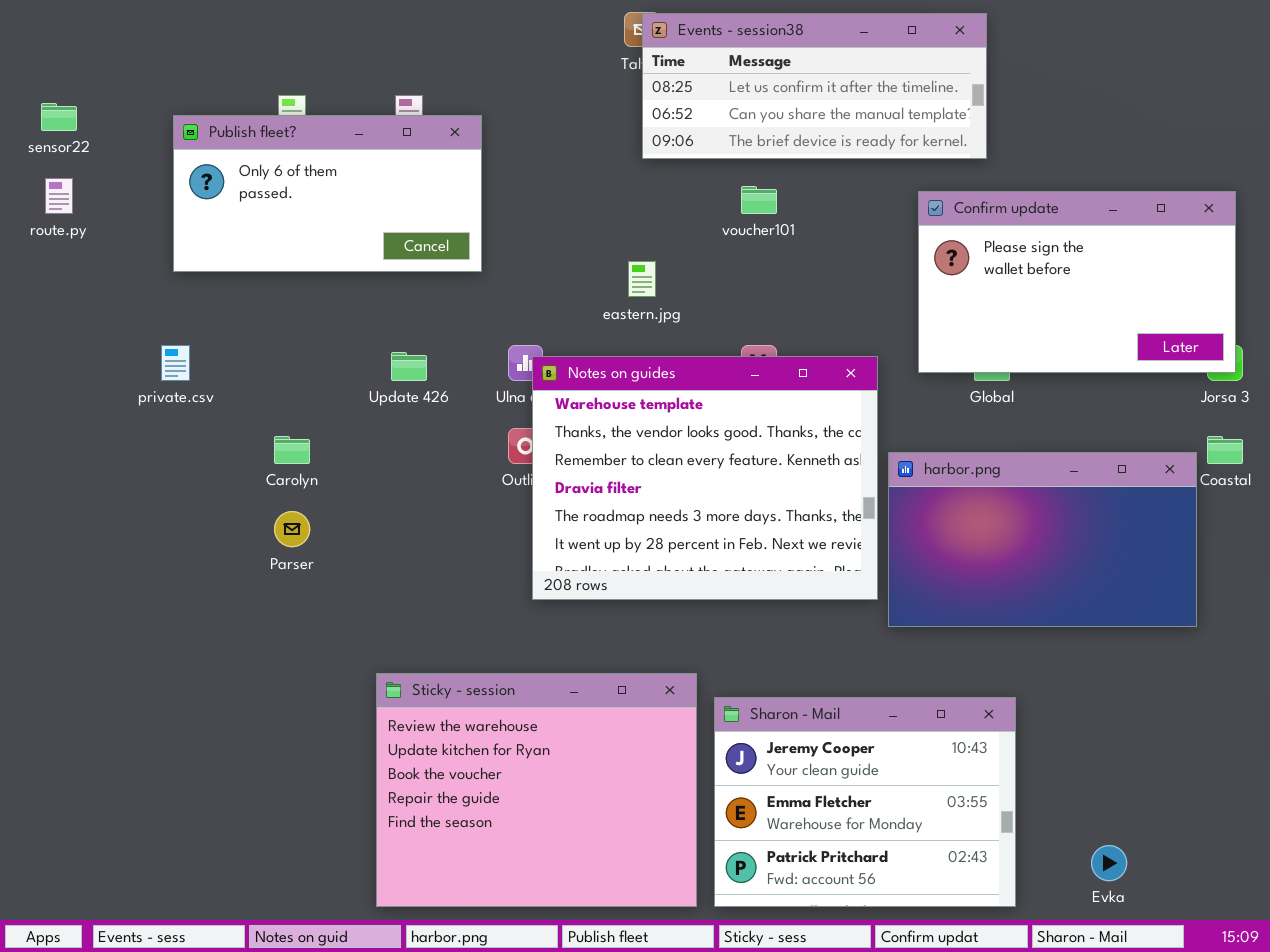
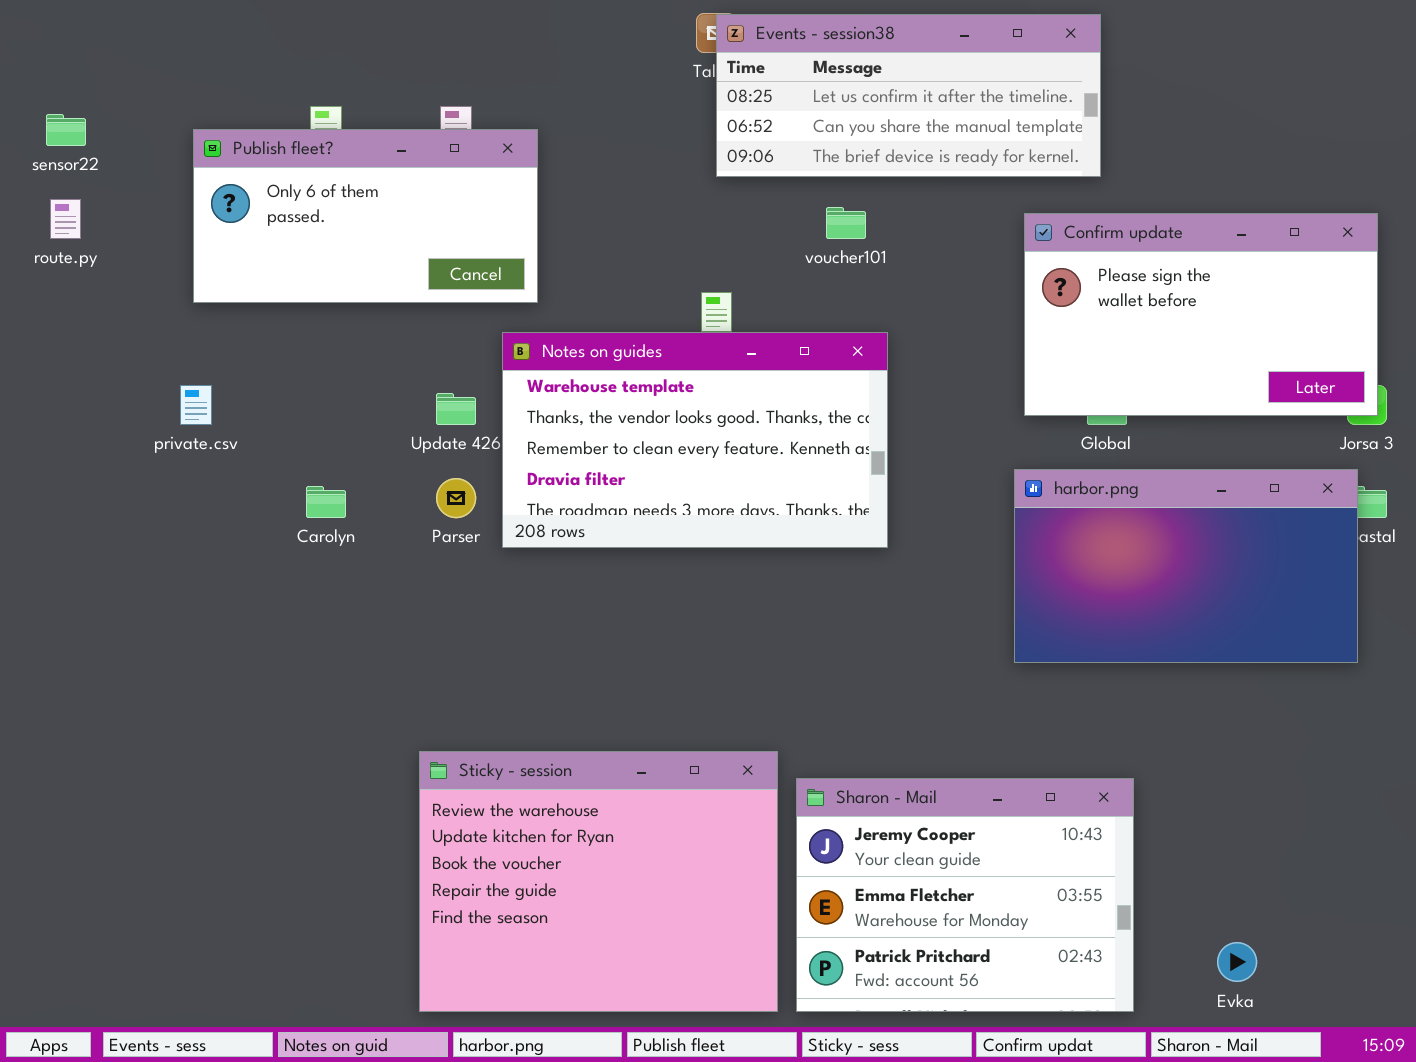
Notes on guides: [532,356,878,600] -> [502,332,888,548], moved, resized
harbor.png: [888,452,1197,627] -> [1014,469,1358,663], moved
Parser: [274,511,310,547] -> [436,478,476,518], moved

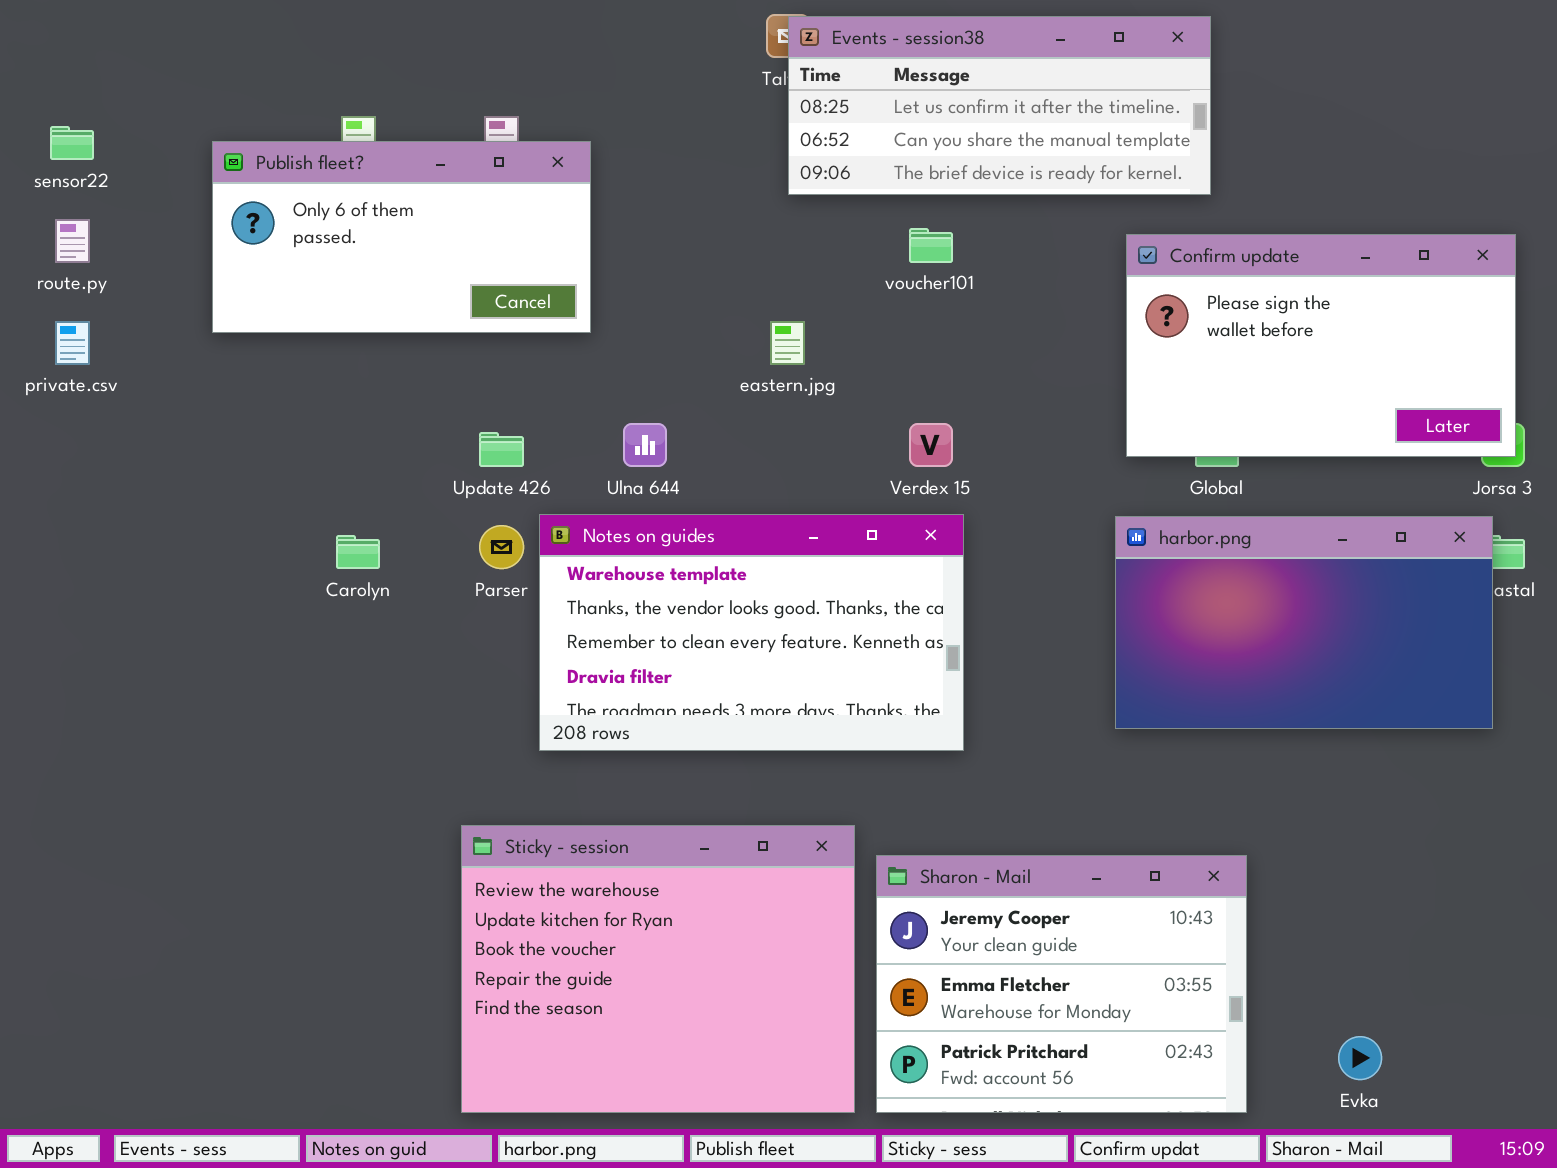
Notes on guides: [502,332,888,548] -> [539,514,964,751], moved
private.csv: [180,385,212,425] -> [55,321,90,365], moved

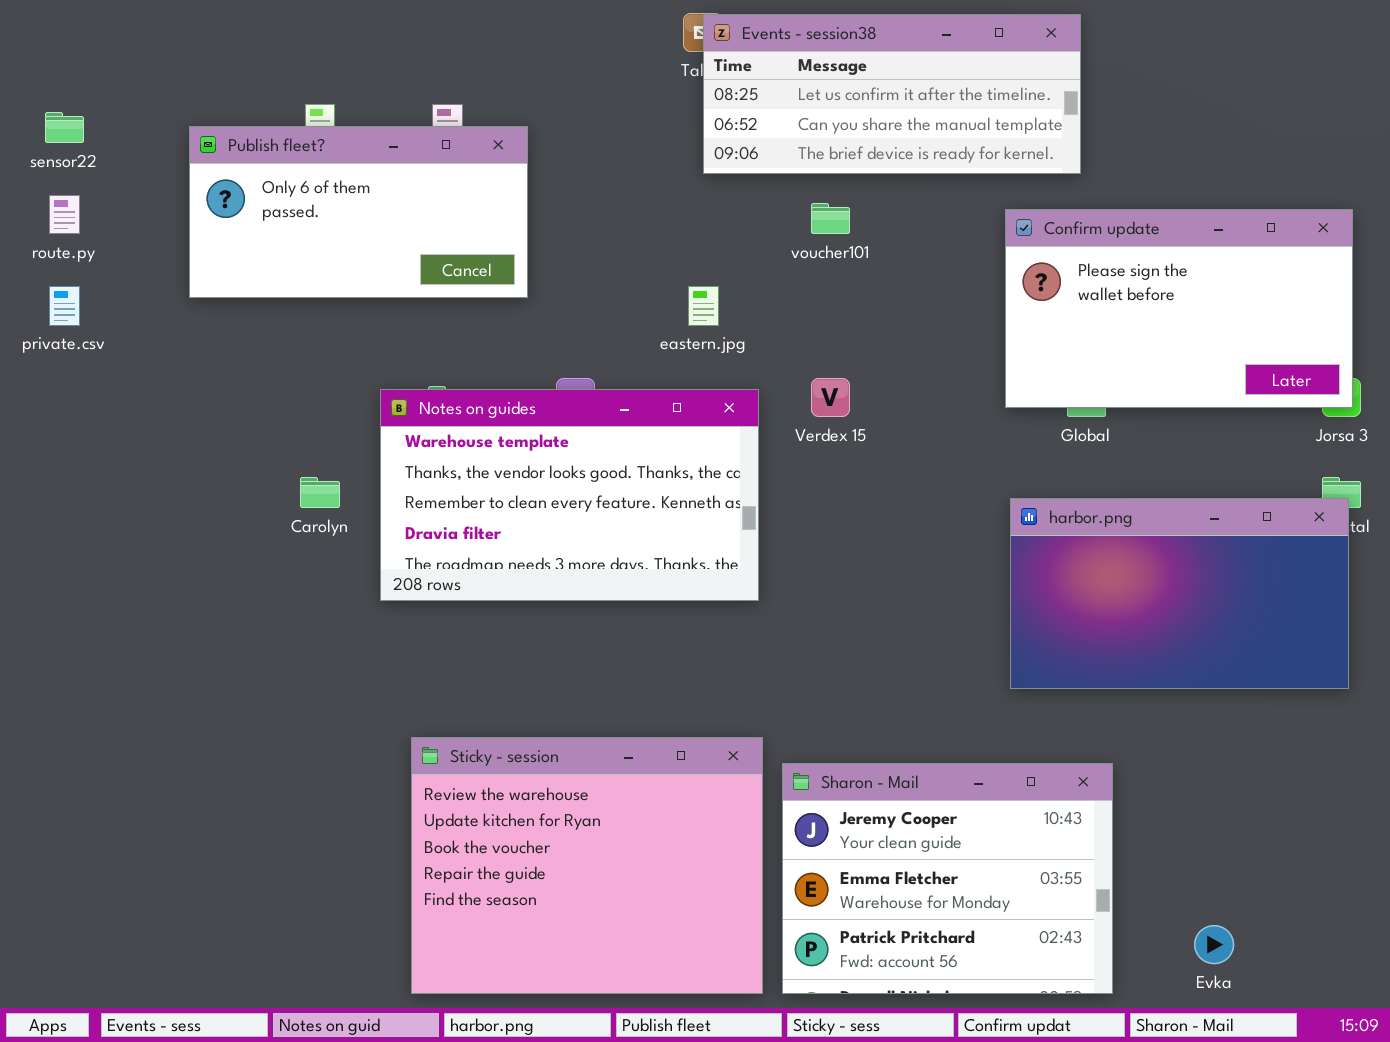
Notes on guides: [539,514,964,751] -> [380,389,759,601], moved
harbor.png: [1115,516,1493,729] -> [1010,498,1349,689], moved

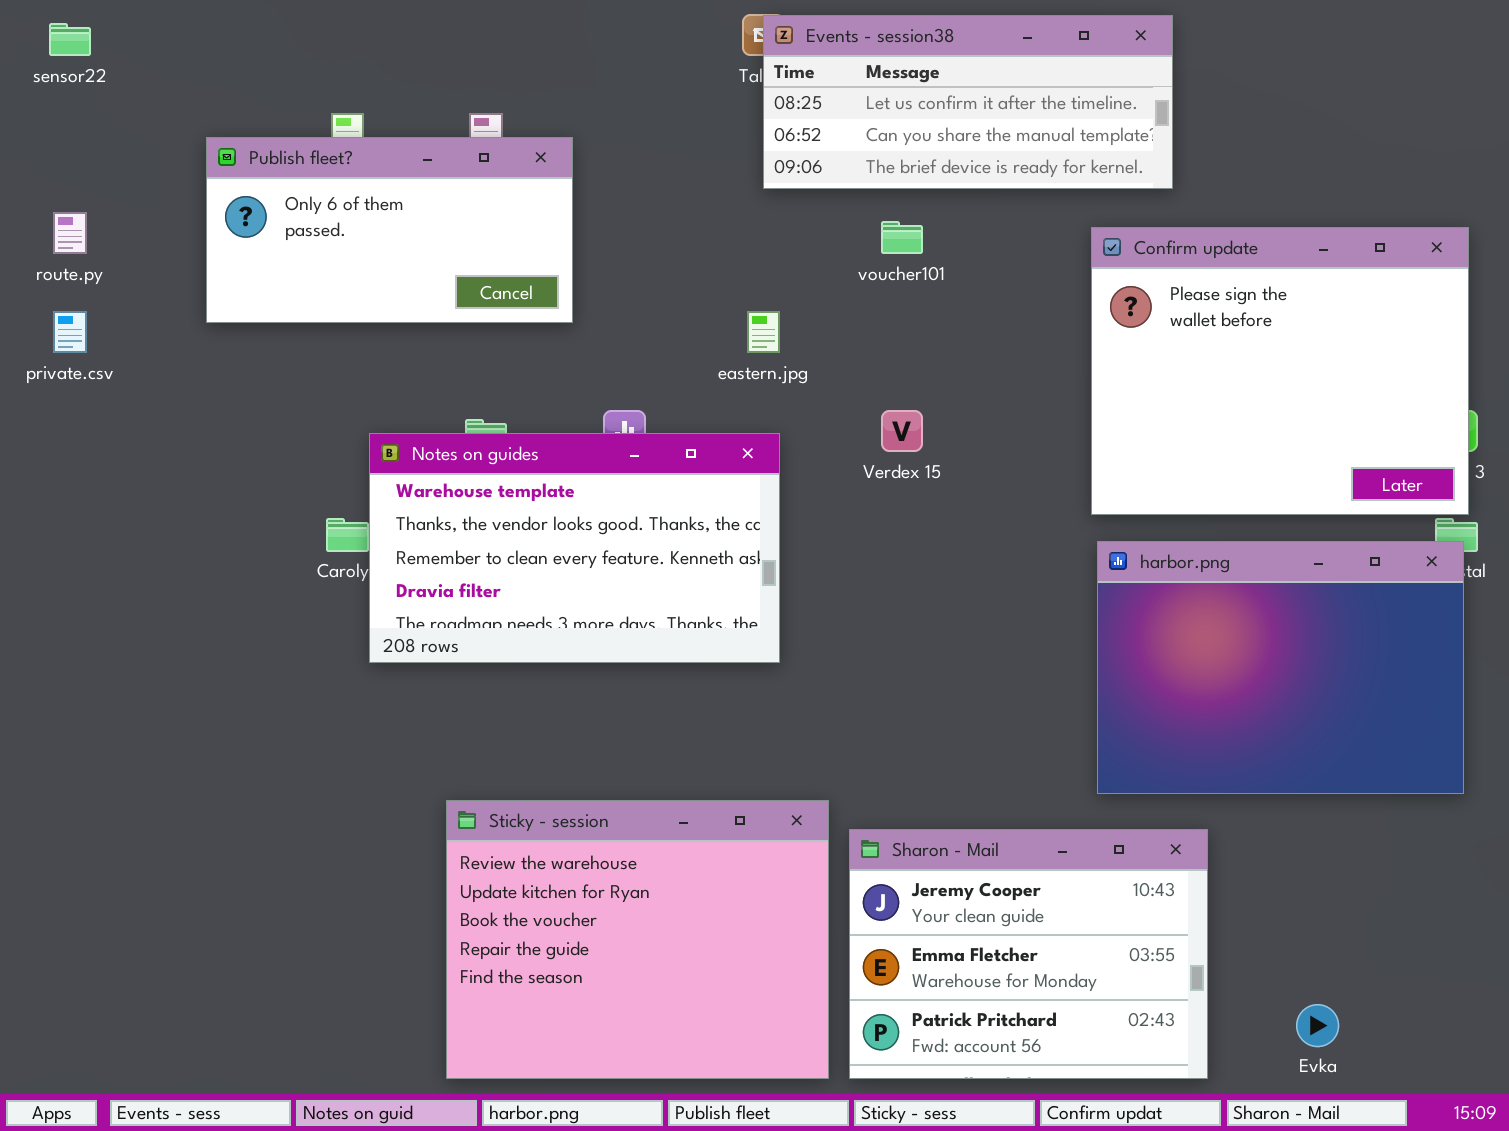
sensor22: [45,112,84,143] -> [49,23,91,56], moved
Confirm update: [1005,209,1353,408] -> [1091,227,1469,515], resized
Notes on guides: [380,389,759,601] -> [369,433,780,663], moved
harbor.png: [1010,498,1349,689] -> [1097,541,1464,794], resized

